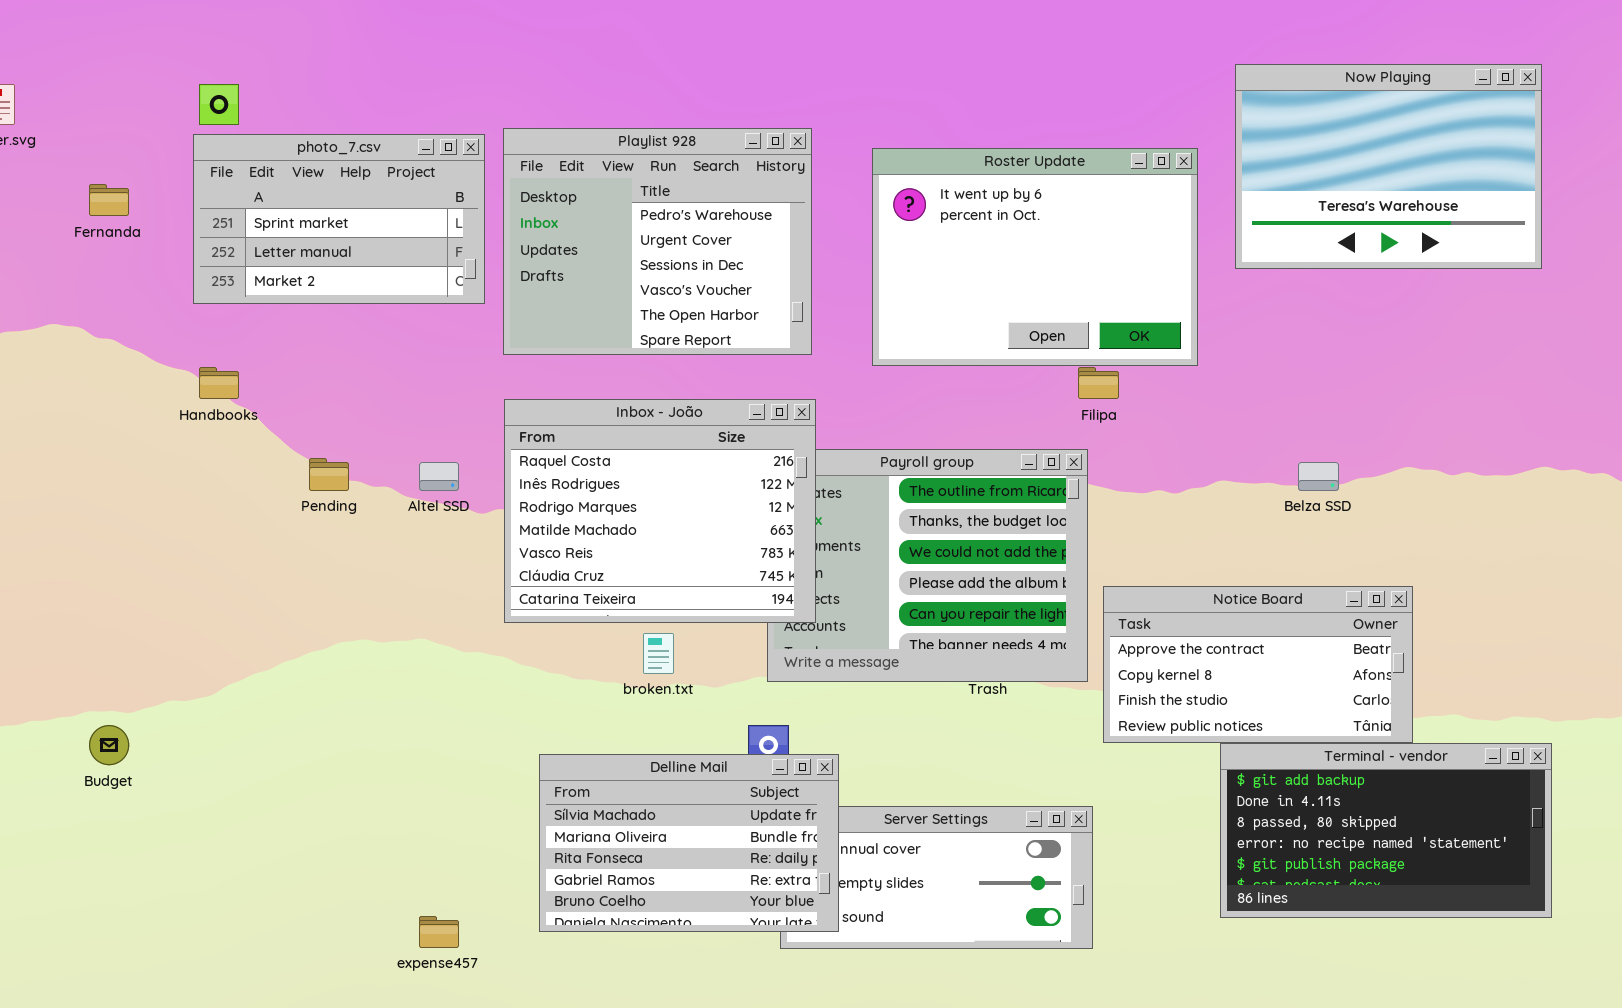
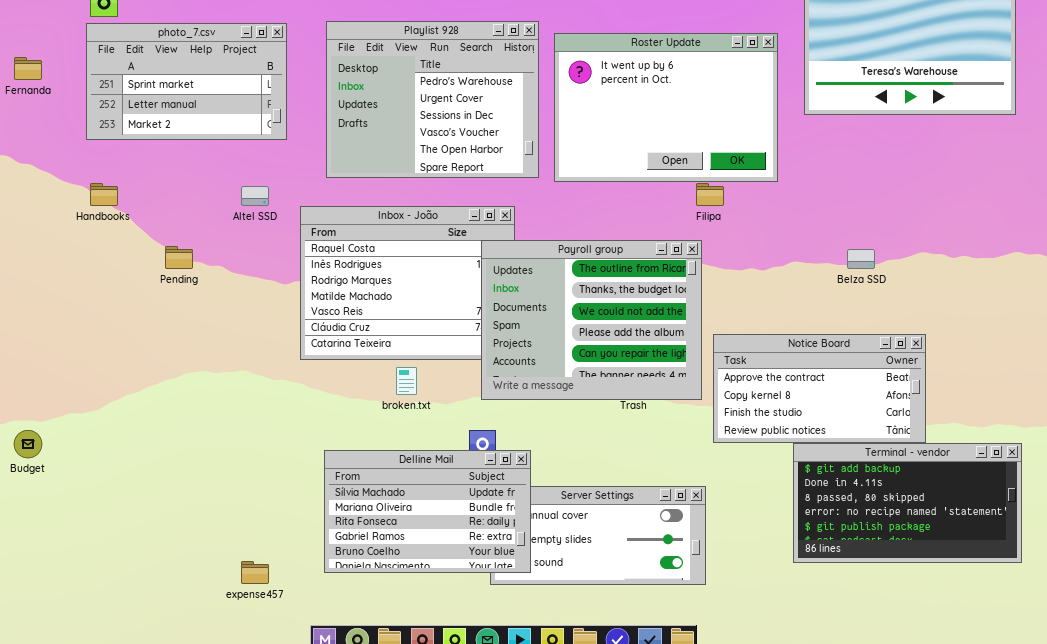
Playlist 928: [503,128,812,355] -> [326,21,539,178], moved
Payroll group: [767,449,1088,682] -> [481,240,702,400], raised
Altel SSD: [419,462,459,491] -> [241,186,269,206], moved

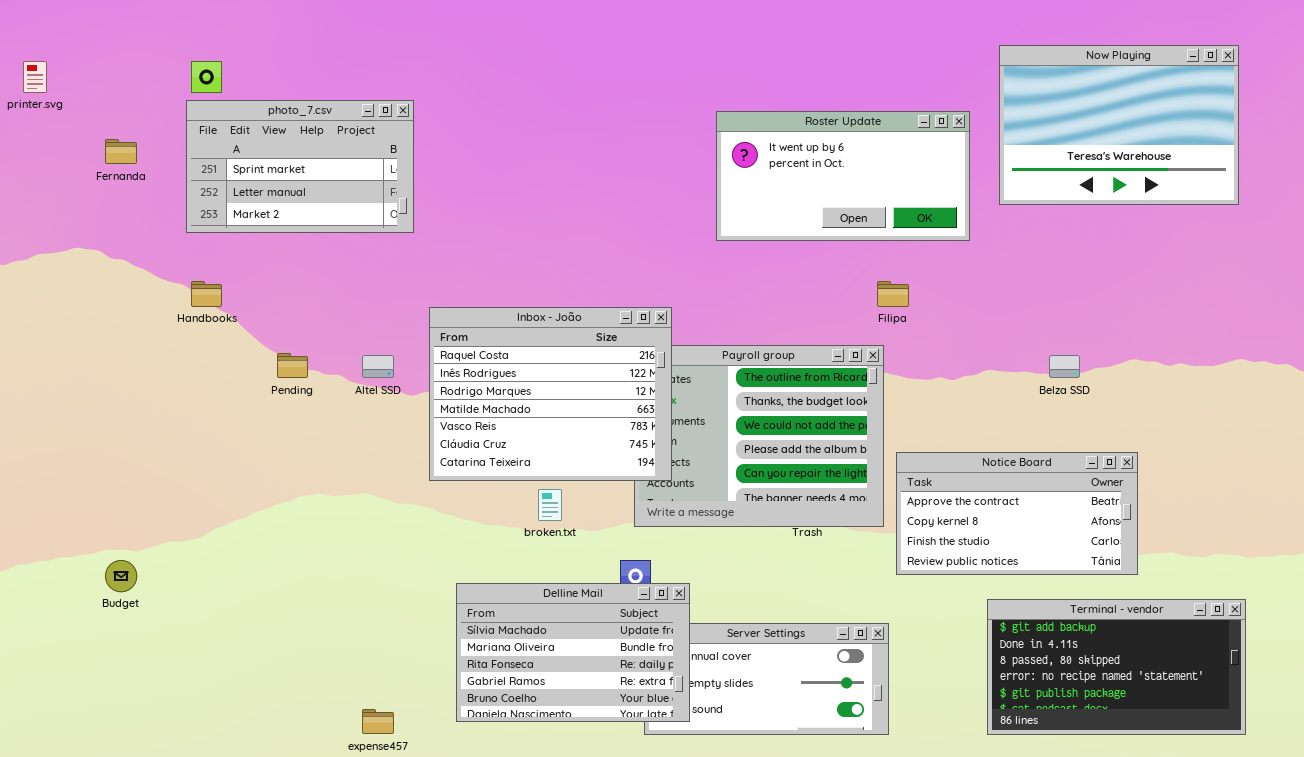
Playlist 928: [326,21,539,178] -> none, closed
Roster Update: [554,33,778,182] -> [716,111,970,241], resized
Altel SSD: [241,186,269,206] -> [362,355,394,378], moved
Inbox - João: [300,206,515,360] -> [429,307,672,481], raised
Terminal - vendor: [793,443,1022,563] -> [987,599,1246,735], moved

